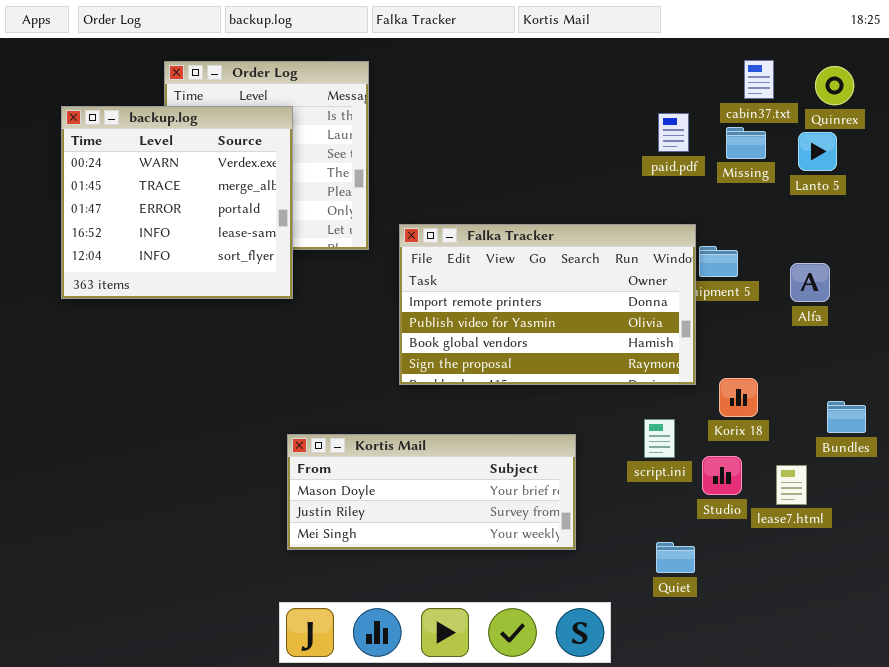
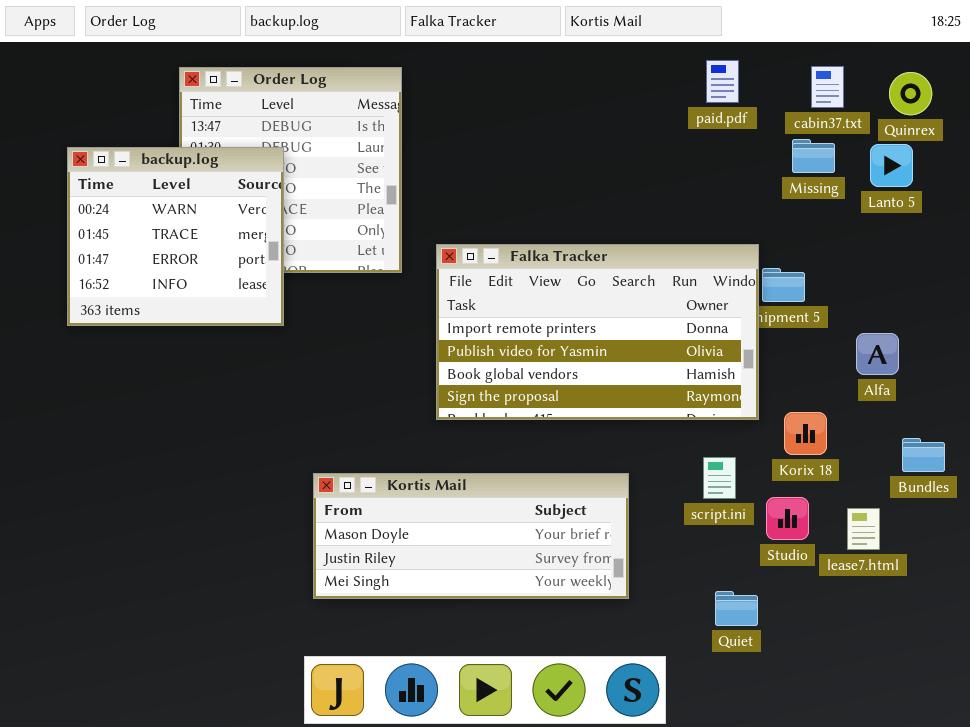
backup.log: [61,106,293,299] -> [67,147,284,326], resized
paid.pdf: [658,113,689,152] -> [706,60,739,103], moved
Alfa: [790,263,830,302] -> [856,333,899,375], moved

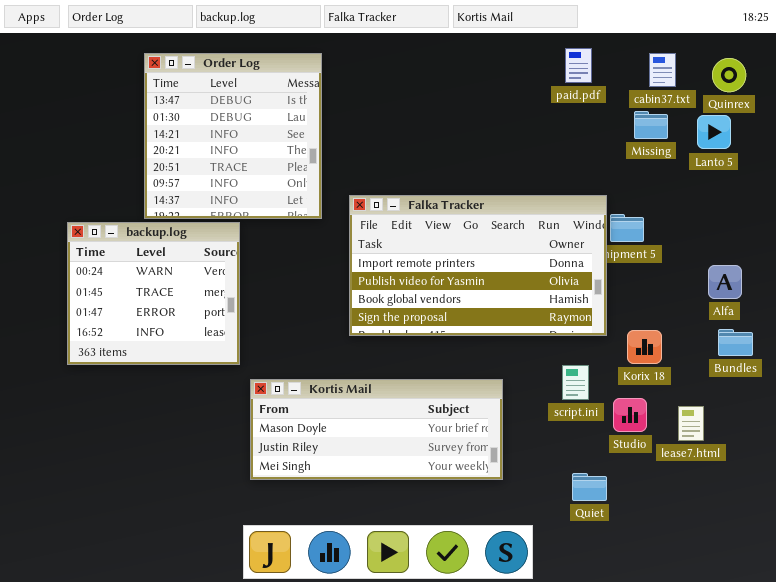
backup.log: [67,147,284,326] -> [67,222,240,365], moved
Alfa: [856,333,899,375] -> [708,265,742,299], moved
Bundles: [902,438,945,472] -> [718,329,753,356], moved

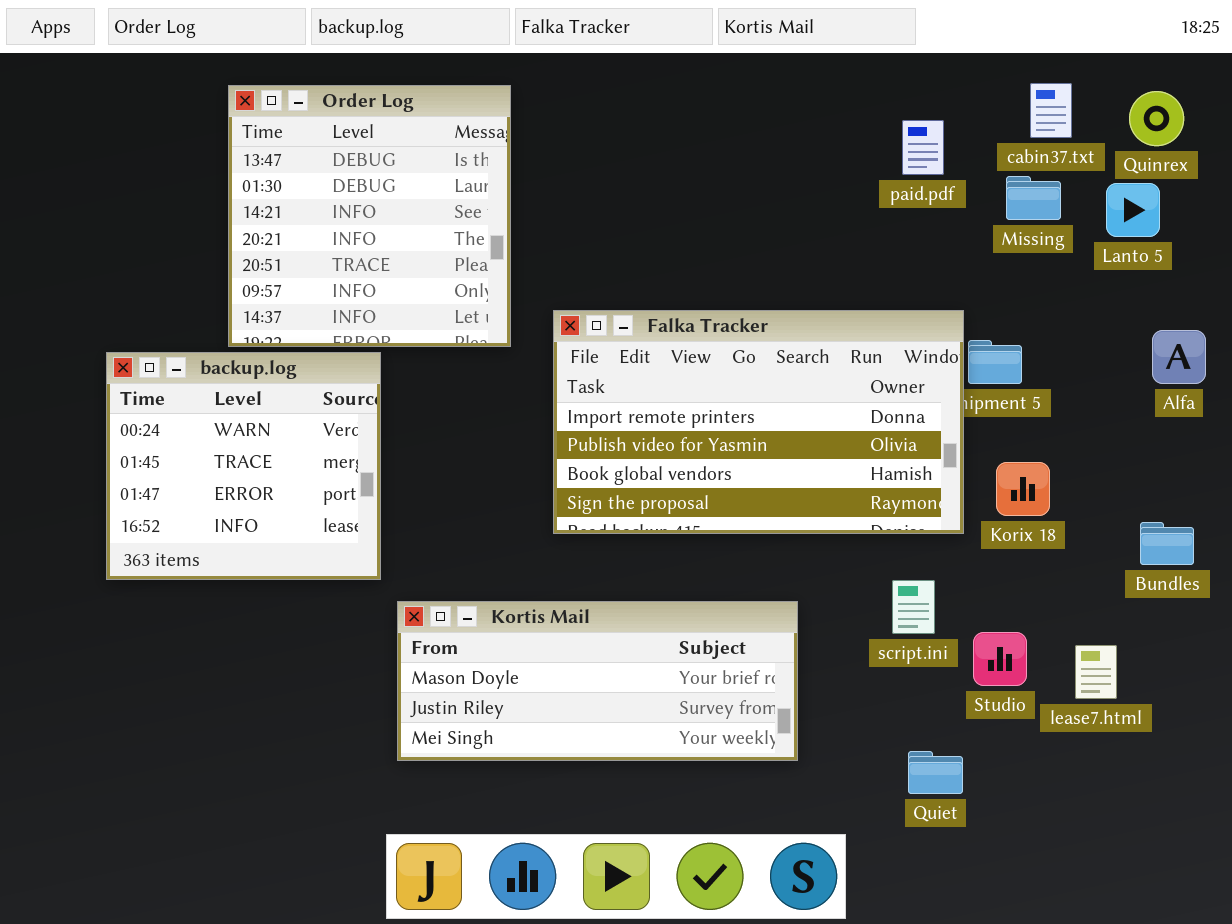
paid.pdf: [565,48,592,83] -> [902,120,944,175], moved
Alfa: [708,265,742,299] -> [1152,330,1206,384], moved
Korix 18: [627,330,662,364] -> [996,462,1050,516], moved

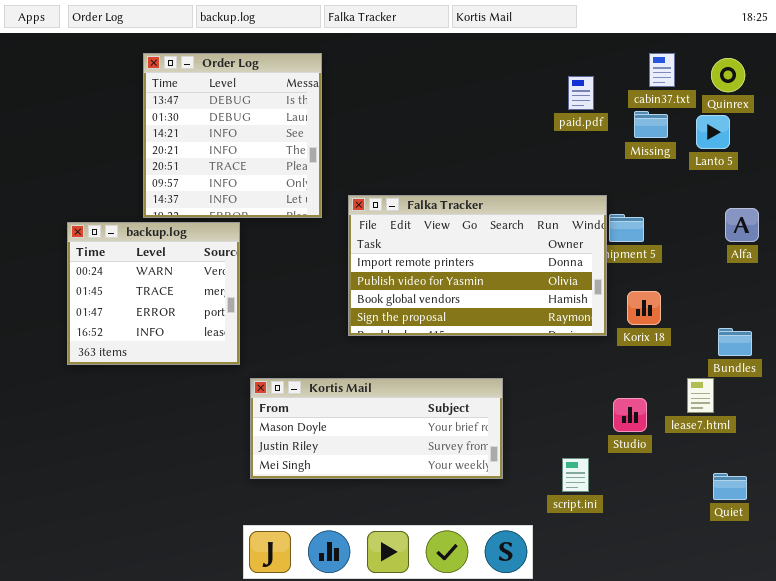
script.ini: [892,580,935,634] -> [562,458,589,492], moved
lease7.html: [1075,645,1117,699] -> [687,378,714,413], moved
Quiet: [908,751,963,794] -> [713,473,747,500], moved

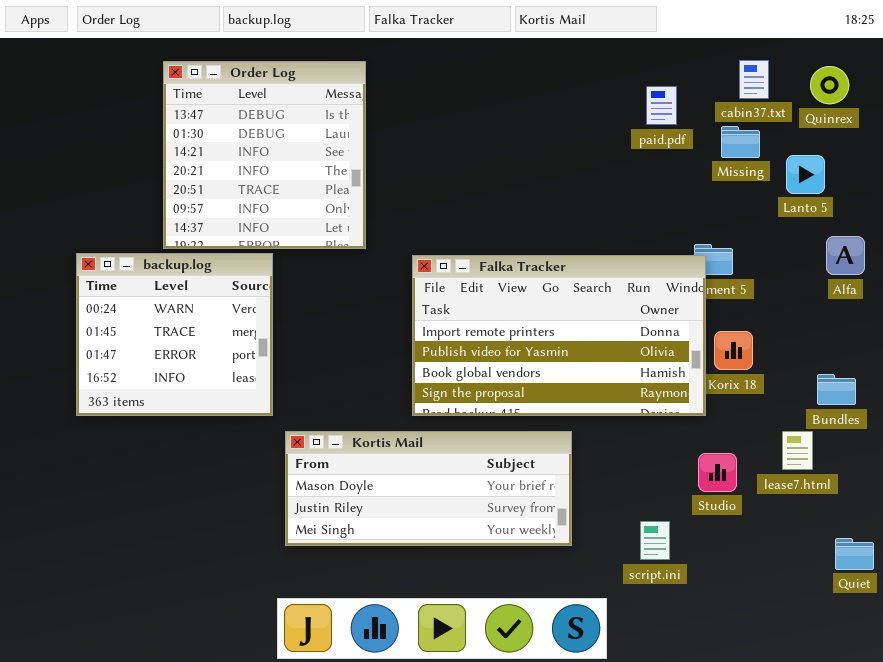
Lanto 5: [696,115,730,149] -> [786,155,825,194], moved
Falka Tracker: [348,195,607,336] -> [412,255,706,416], moved
Quiet: [713,473,747,500] -> [835,538,874,570], moved

